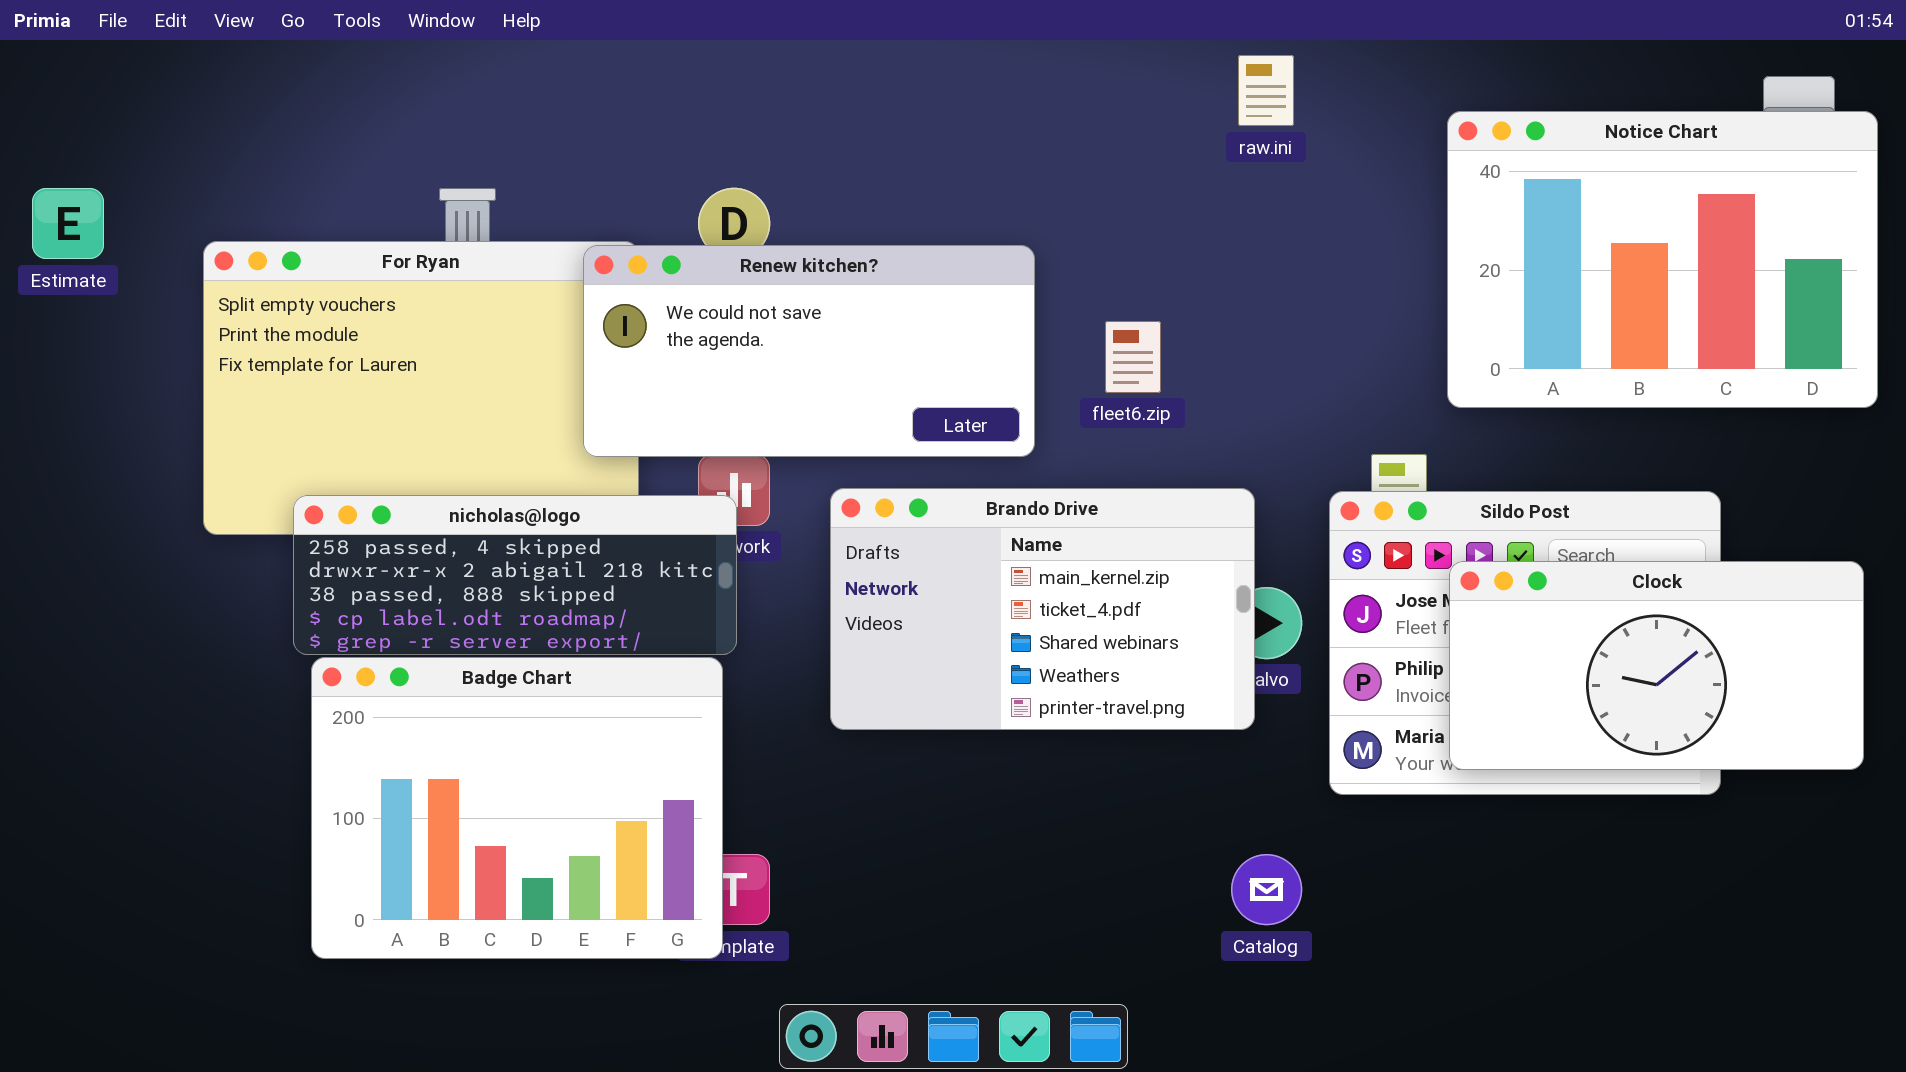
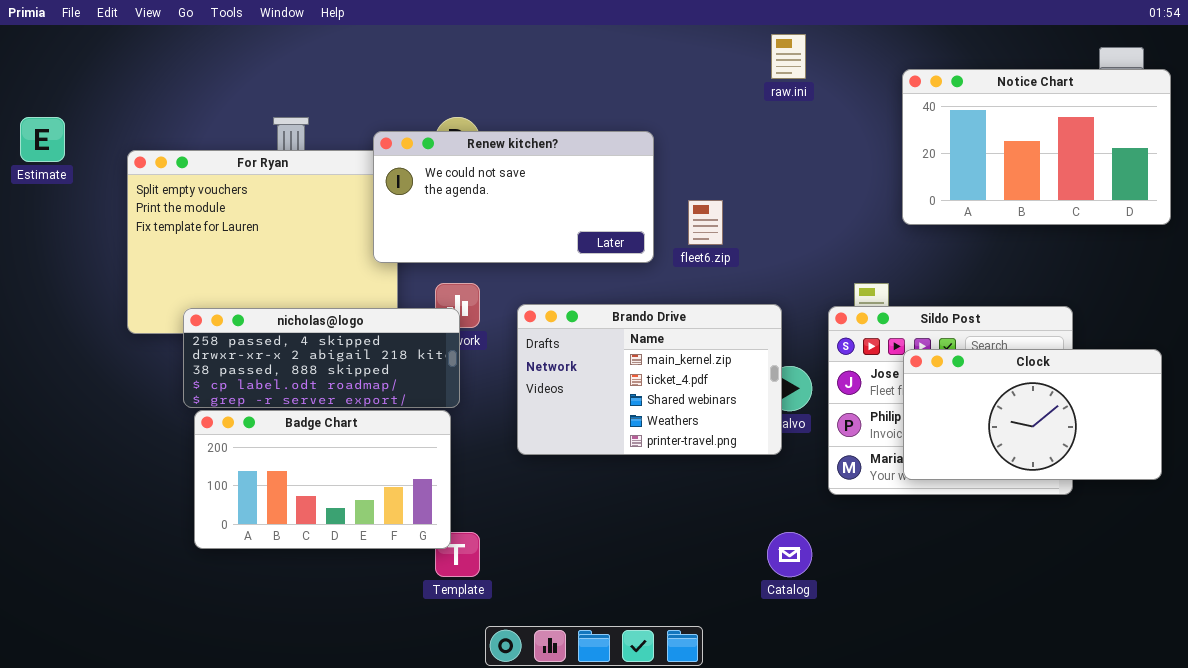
Notice Chart: [1447,111,1878,408] -> [902,69,1171,225], resized
Renew kitchen?: [583,245,1035,457] -> [373,131,654,263], moved
Badge Chart: [311,657,723,959] -> [194,410,451,549], resized

